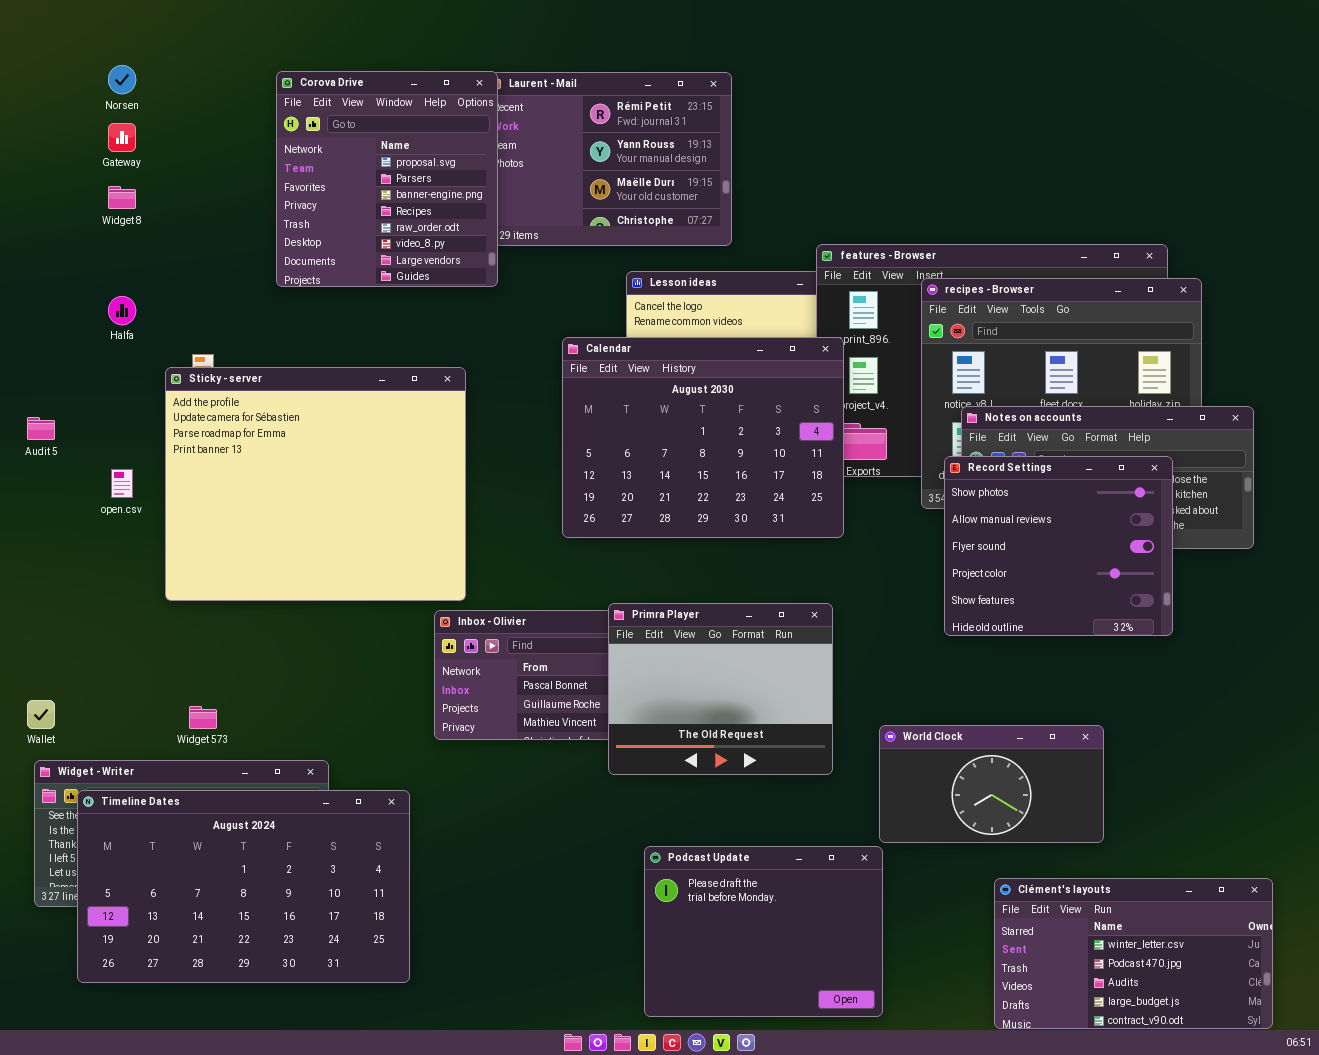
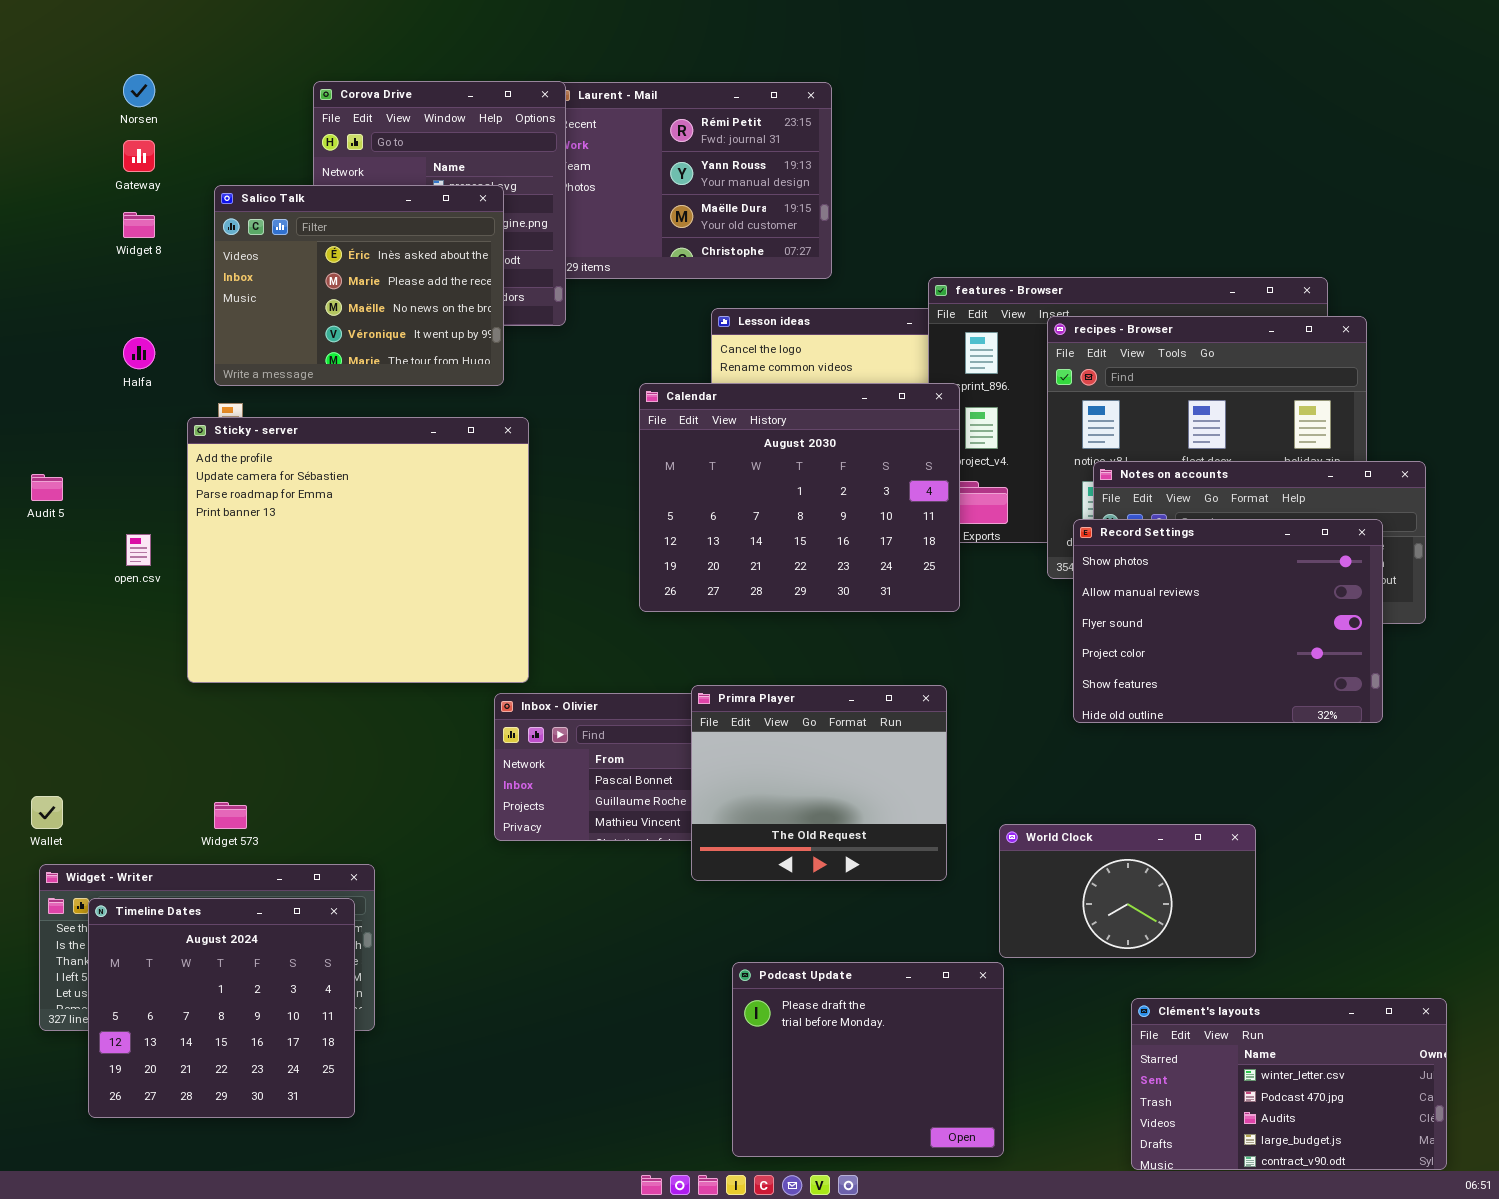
Salico Talk: none -> [214,185,504,386], opened
Record Settings: [944,456,1173,636] -> [1073,519,1383,723], resized
Timeline Dates: [77,790,410,983] -> [88,898,355,1118], resized

